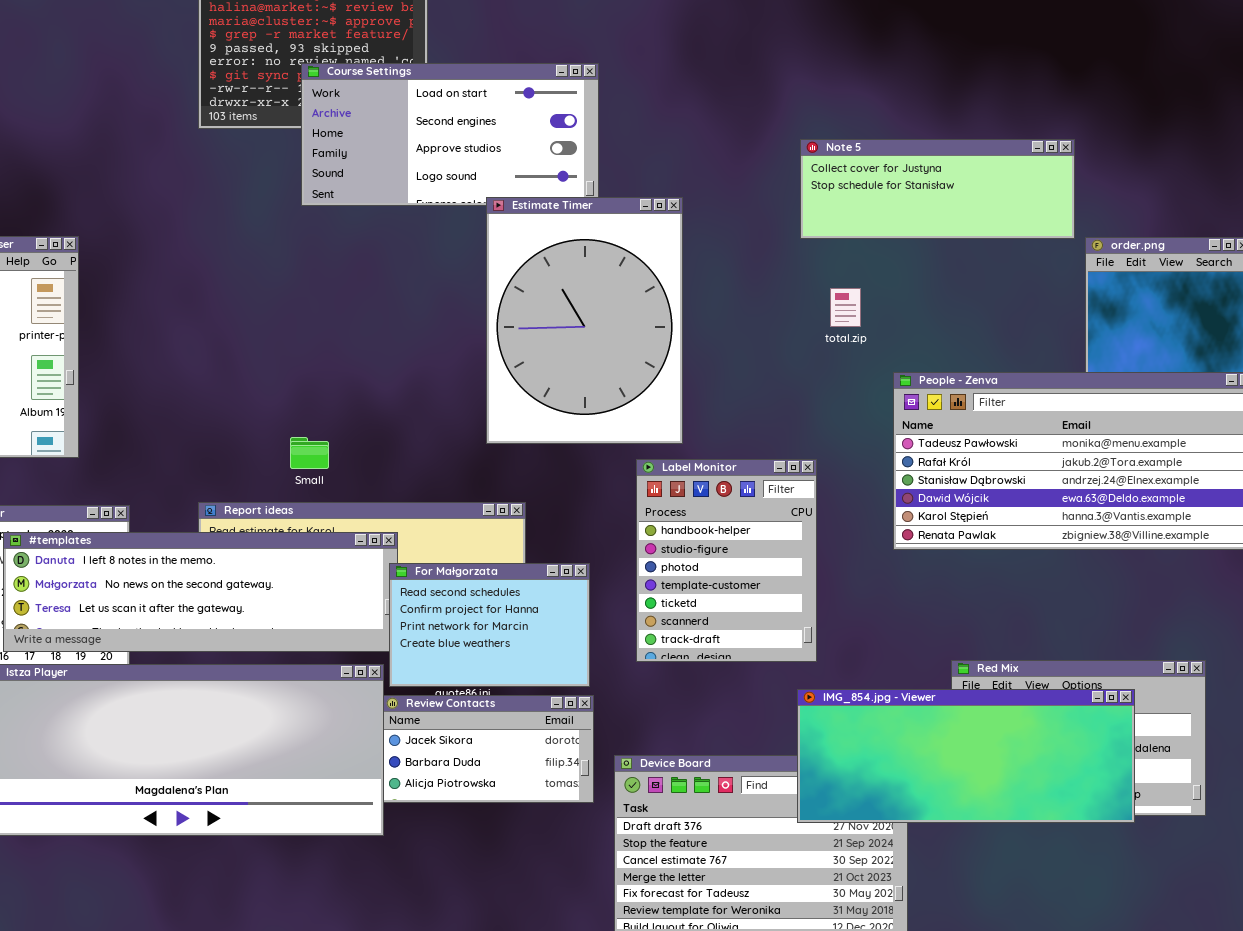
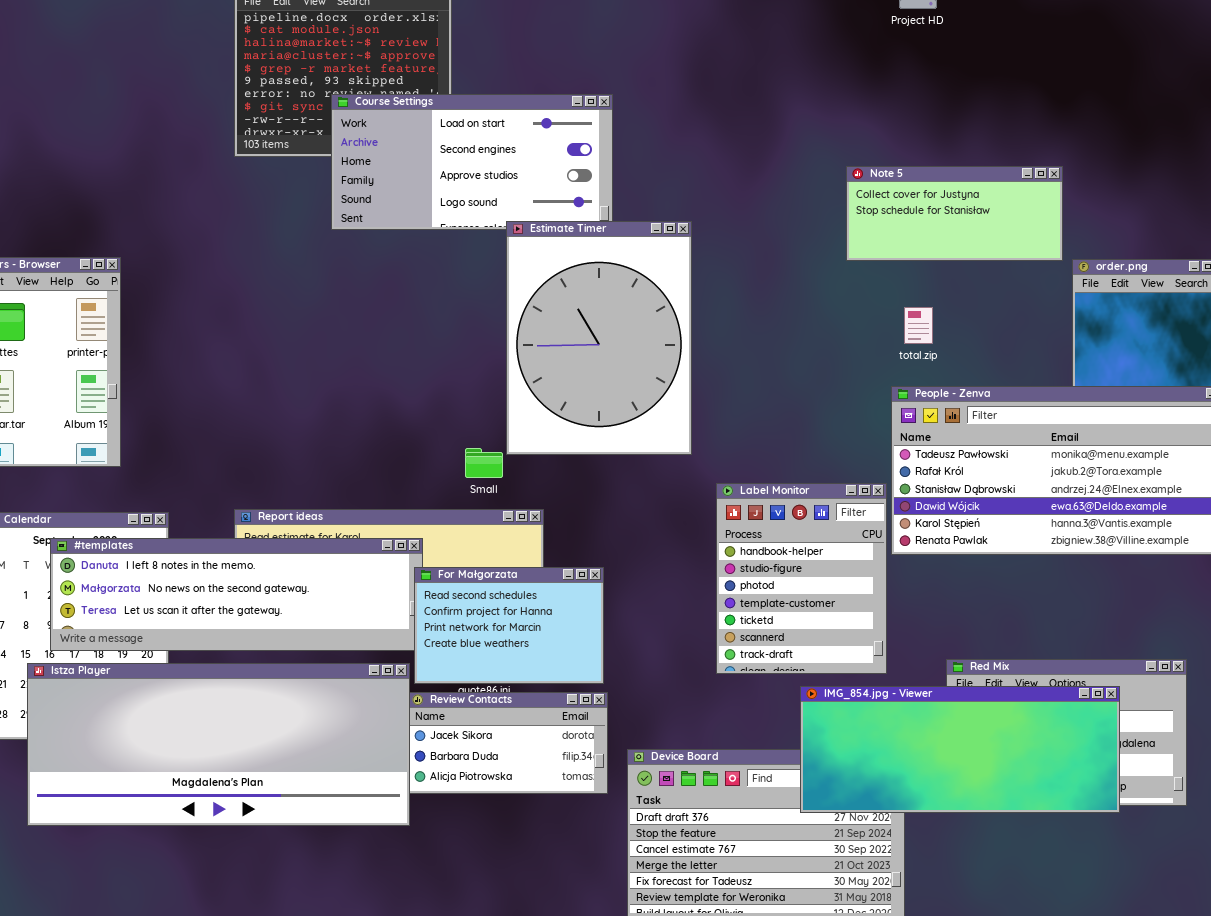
Note 5: [800,139,1075,239] -> [846,166,1063,261], resized
total.zip: [830,288,861,327] -> [904,307,933,344], moved
Small: [290,437,329,469] -> [465,448,503,478], moved
Label Monitor: [636,459,817,662] -> [716,483,887,674], moved

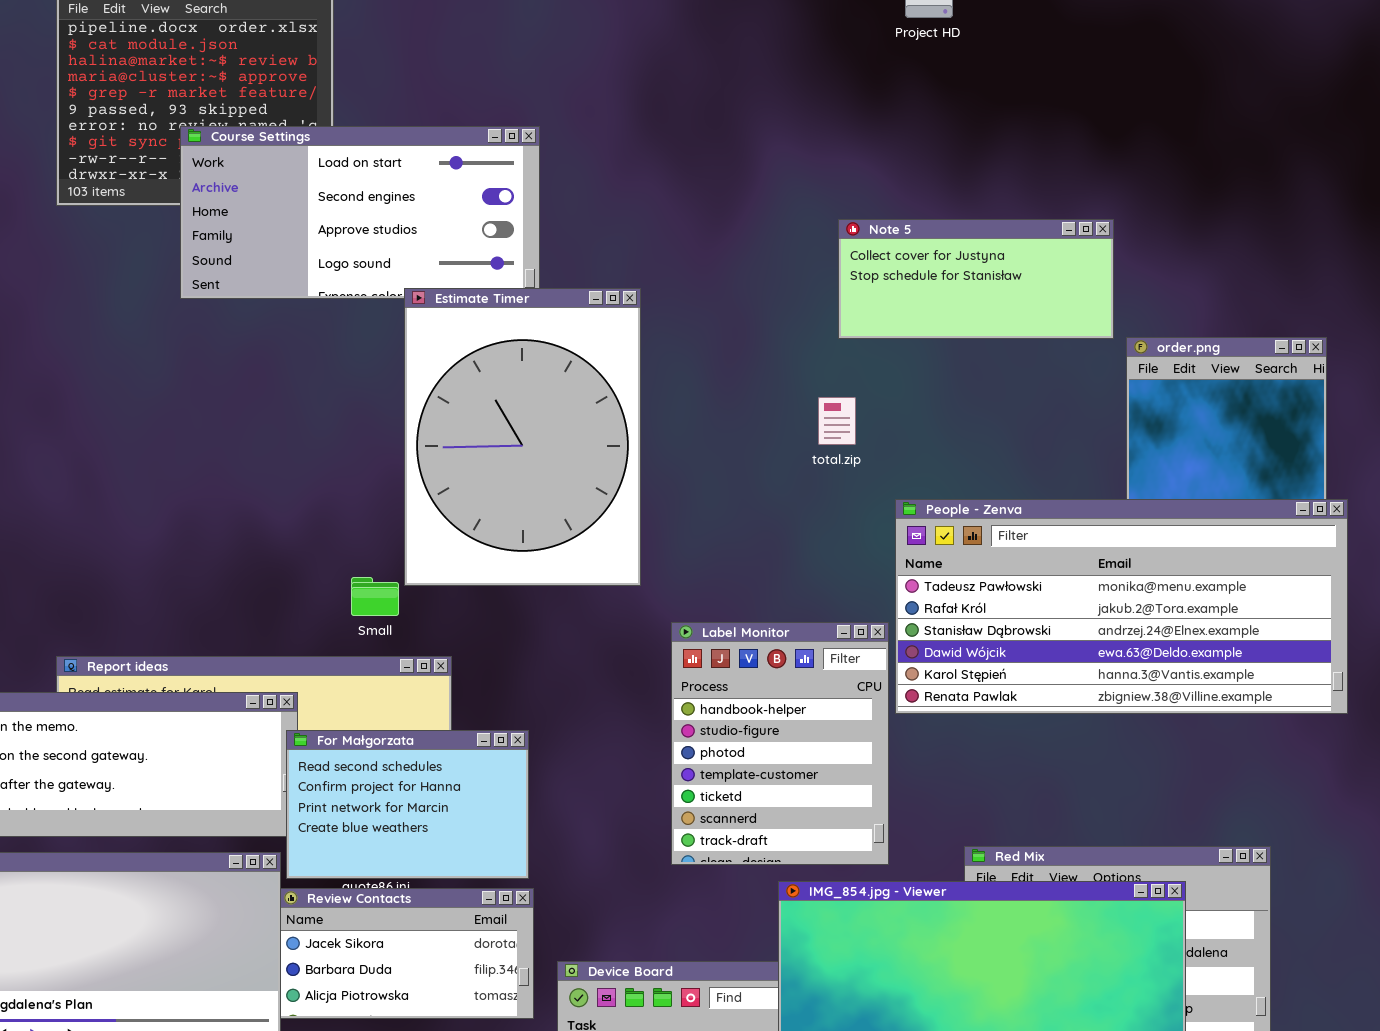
total.zip: [904,307,933,344] -> [818,397,856,445], moved

